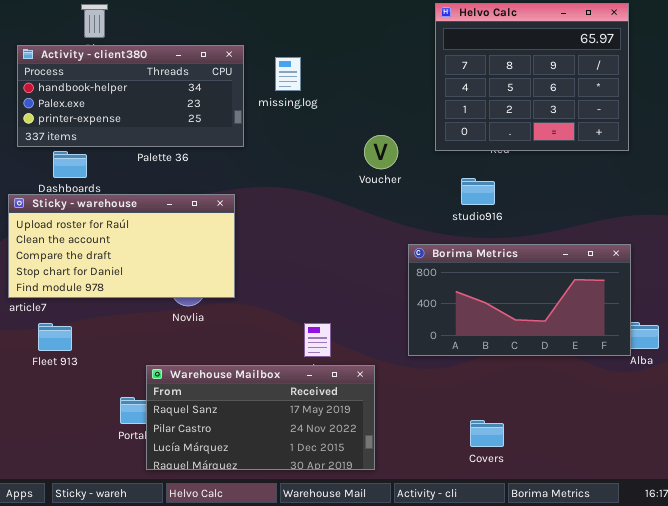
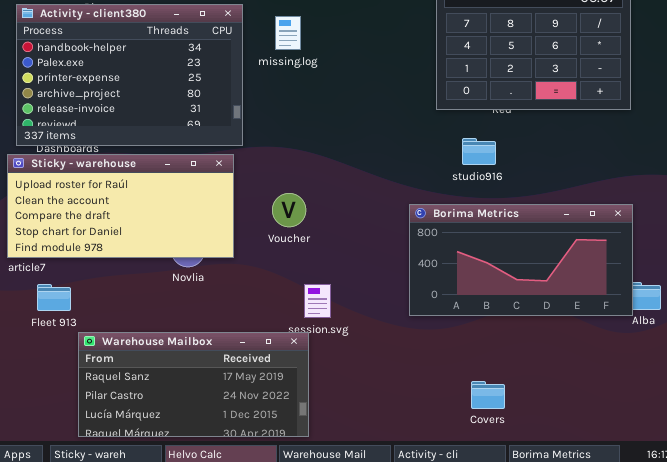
Activity - client380: [17,45,244,147] -> [16,4,243,146], resized
Voucher: [364,135,398,169] -> [272,193,306,227], moved
Warehouse Mailbox: [146,365,375,470] -> [78,332,309,437], moved

